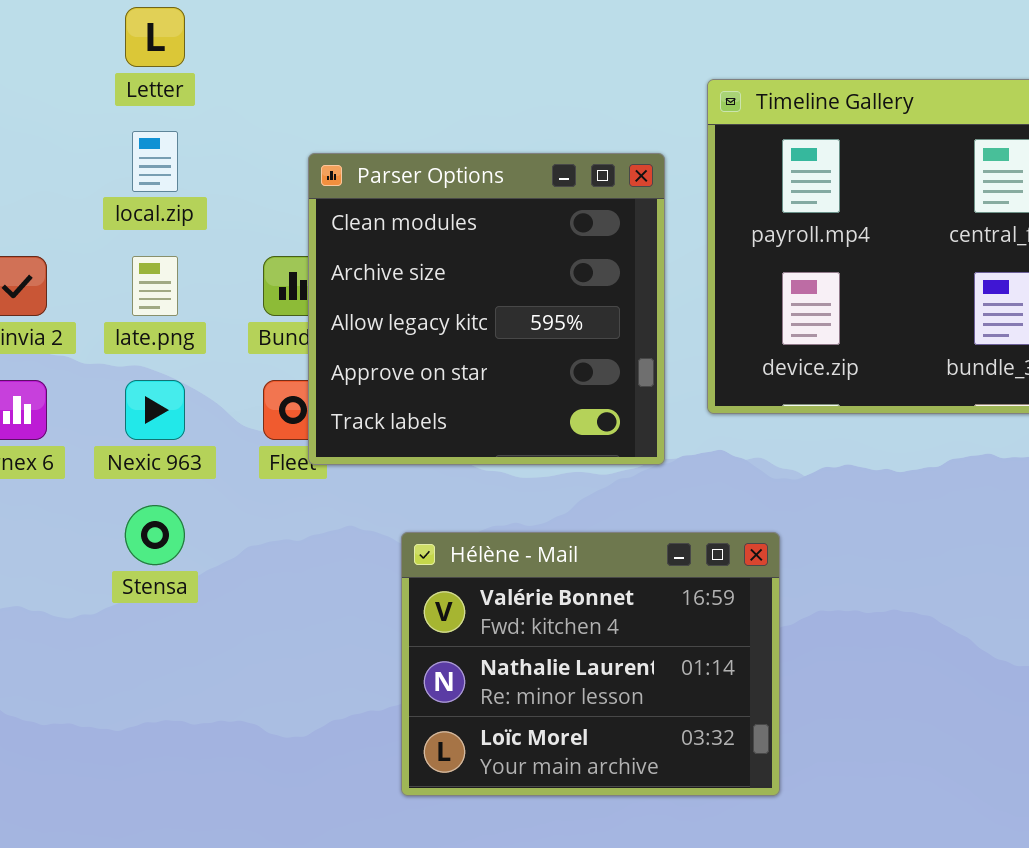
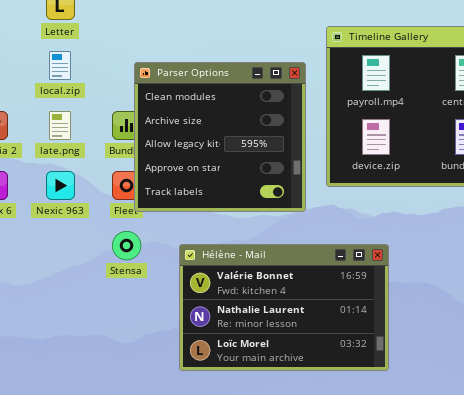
Stensa: [125,505,185,565] -> [112,231,141,260], moved
Hélène - Mail: [401,532,780,796] -> [179,244,389,371], resized

